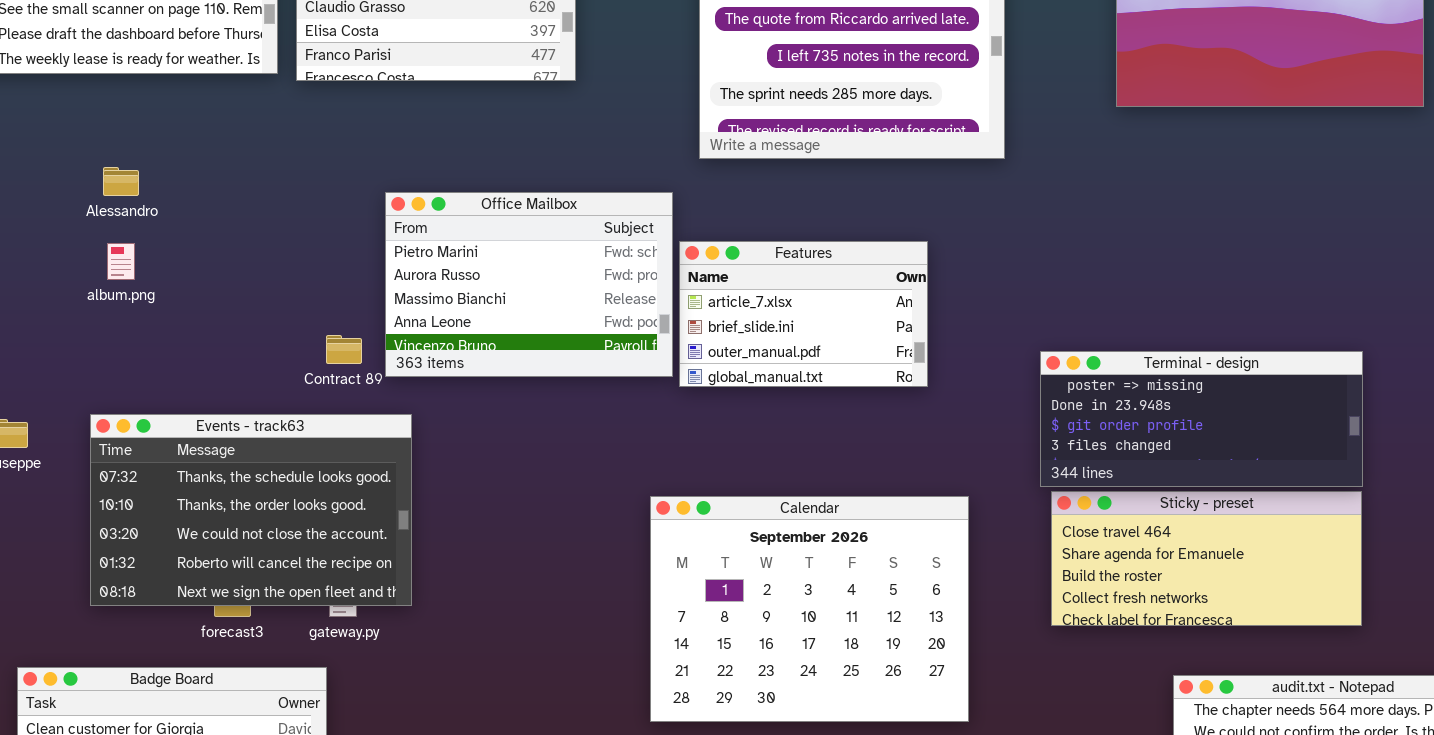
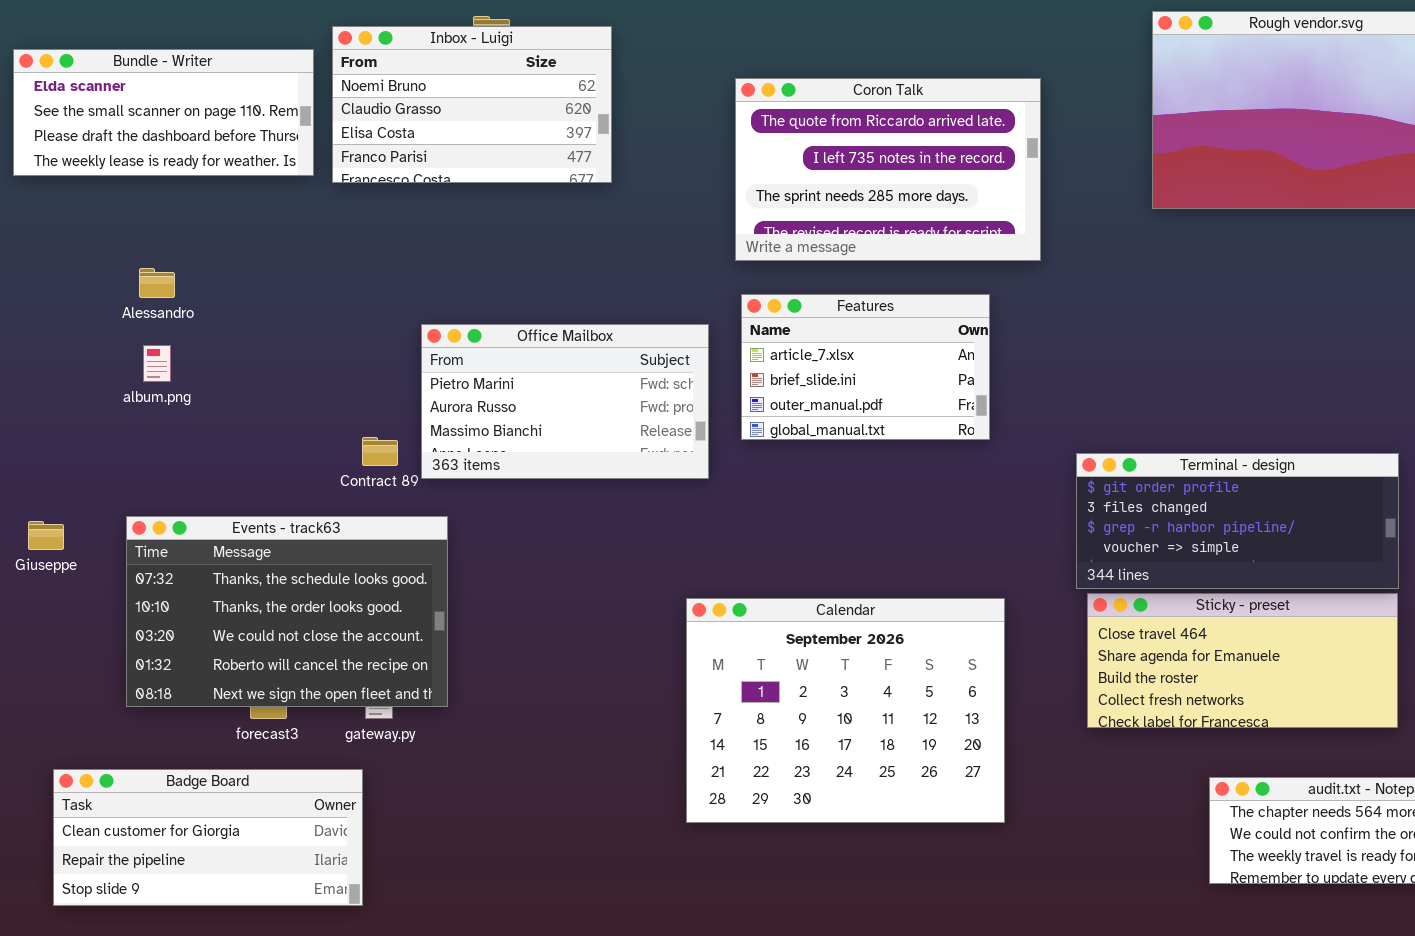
Office Mailbox: [385,192,673,377] -> [421,324,709,479], resized
Features: [679,241,928,387] -> [741,294,990,440], moved
Terminal - design: [1040,351,1363,487] -> [1076,453,1399,589], scrolled down 2 rows

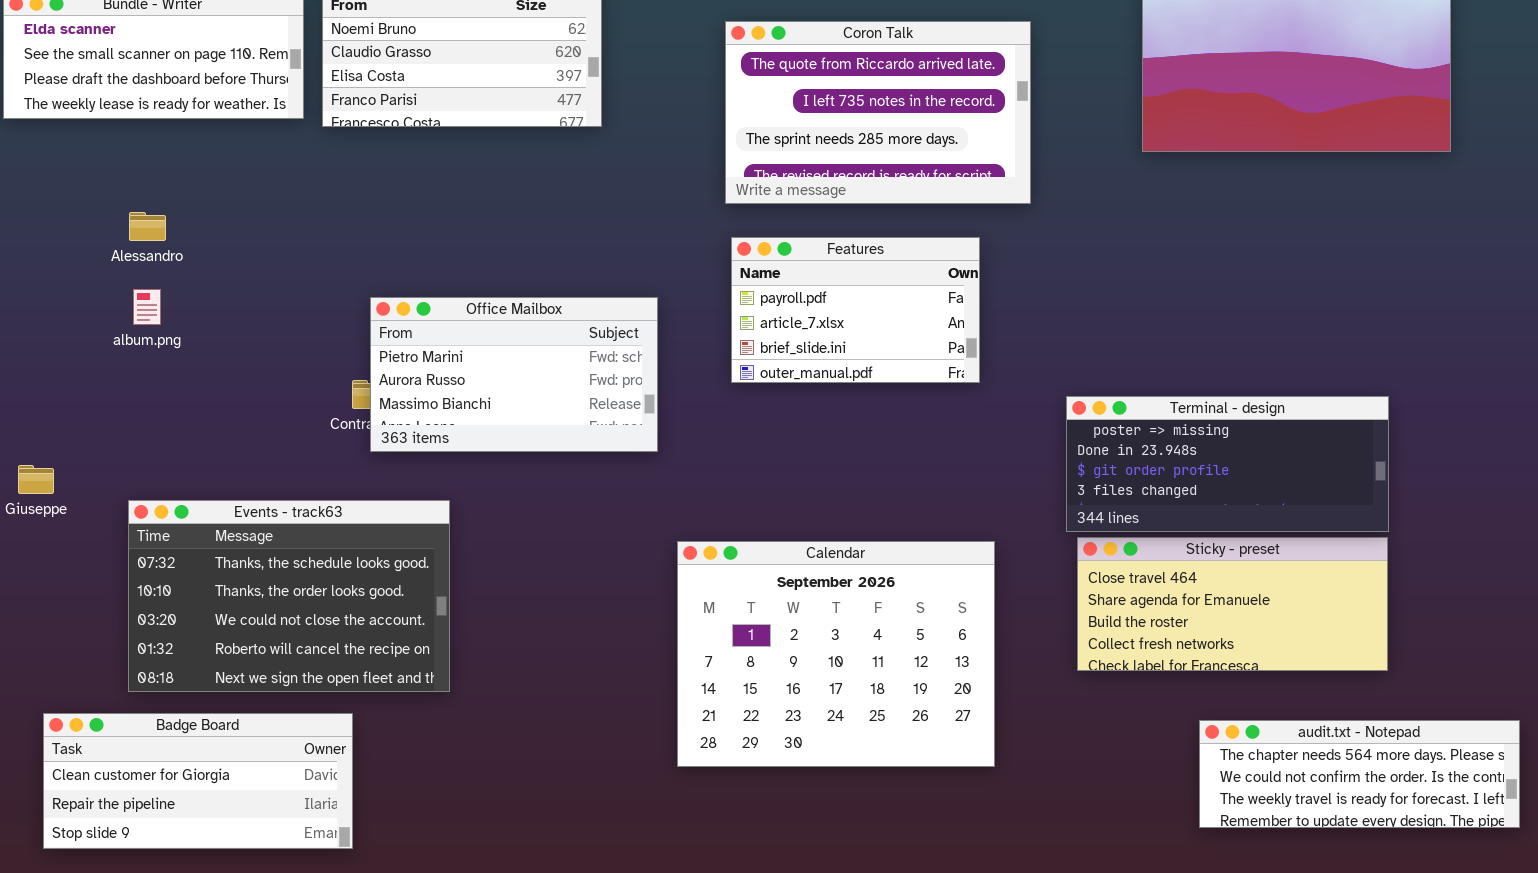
Features: [741,294,990,440] -> [731,237,980,383], scrolled up 1 row
Office Mailbox: [421,324,709,479] -> [370,297,658,452], moved
Terminal - design: [1076,453,1399,589] -> [1066,396,1389,532], scrolled up 2 rows
Events - track63: [126,516,448,707] -> [128,500,450,692], moved

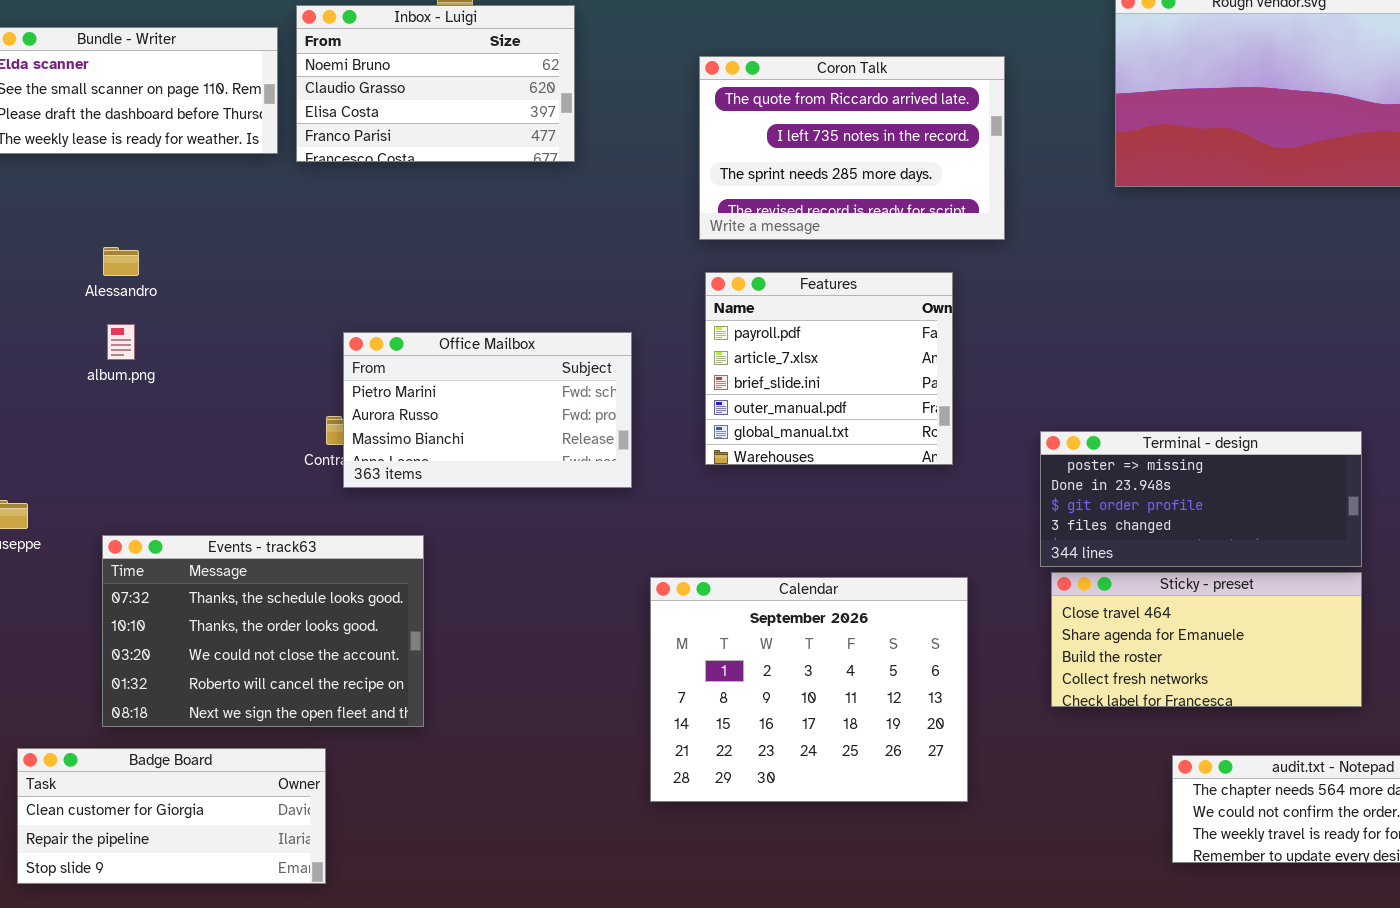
Features: [731,237,980,383] -> [705,272,953,465], resized

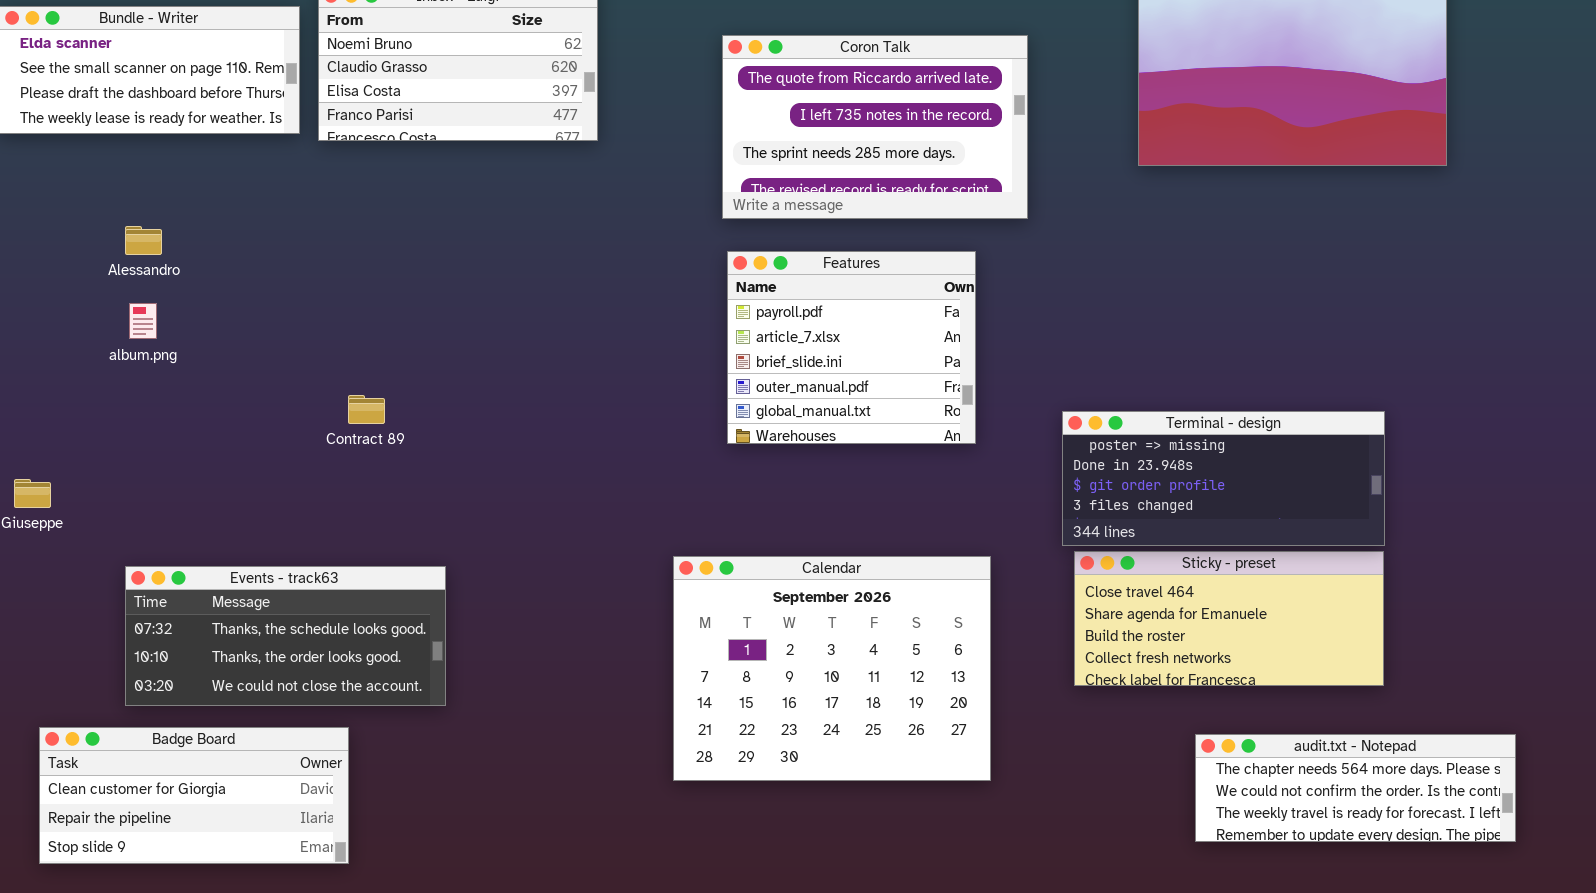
Office Mailbox: [343,332,632,488] -> none, closed
Events - track63: [102,535,424,727] -> [125,566,446,706], resized

